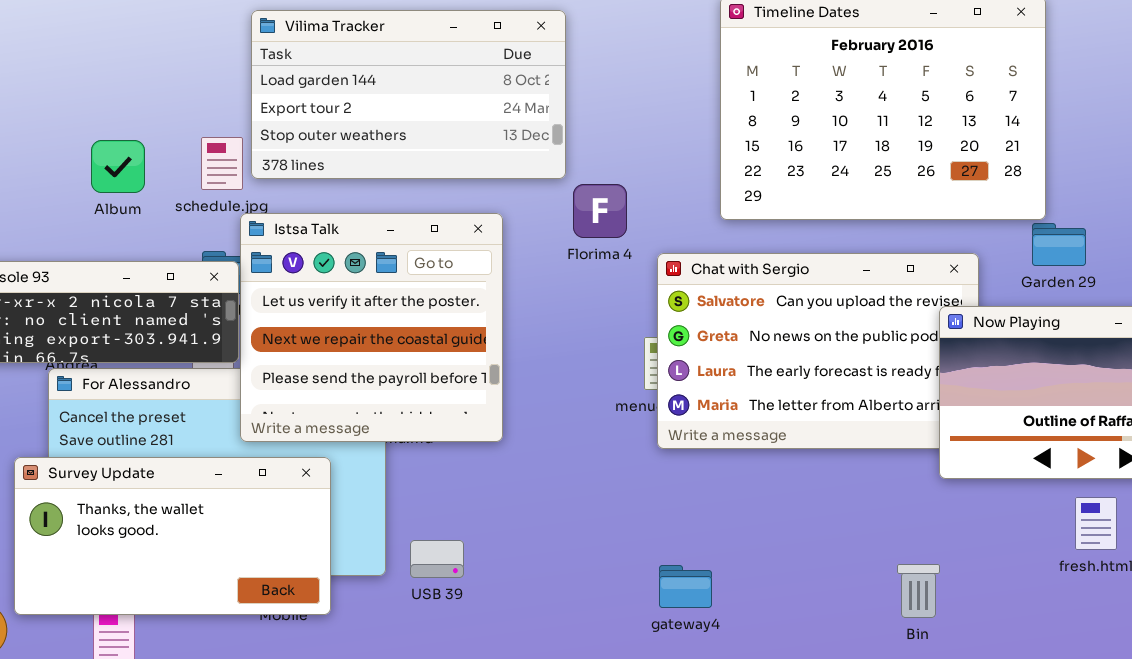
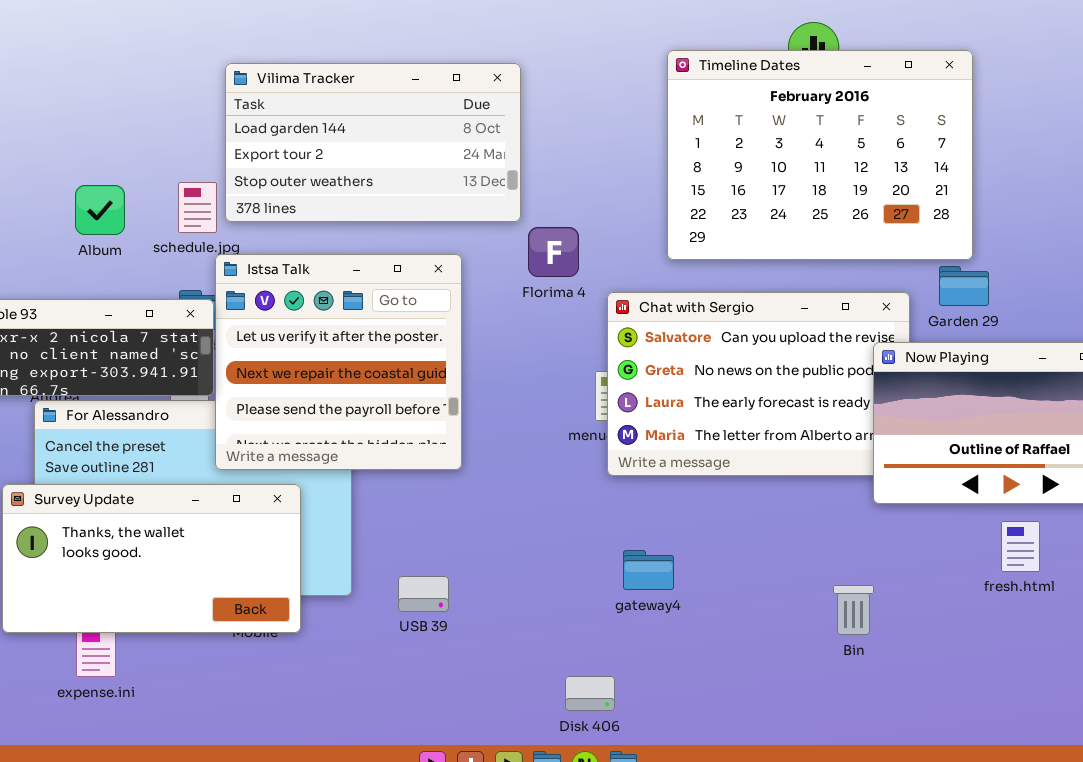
Garden 29: [1032,223,1086,266] -> [939,266,989,306], moved
USB 39: [410,540,464,578] -> [398,576,449,612], moved
gateway4: [659,565,712,608] -> [623,550,674,590], moved

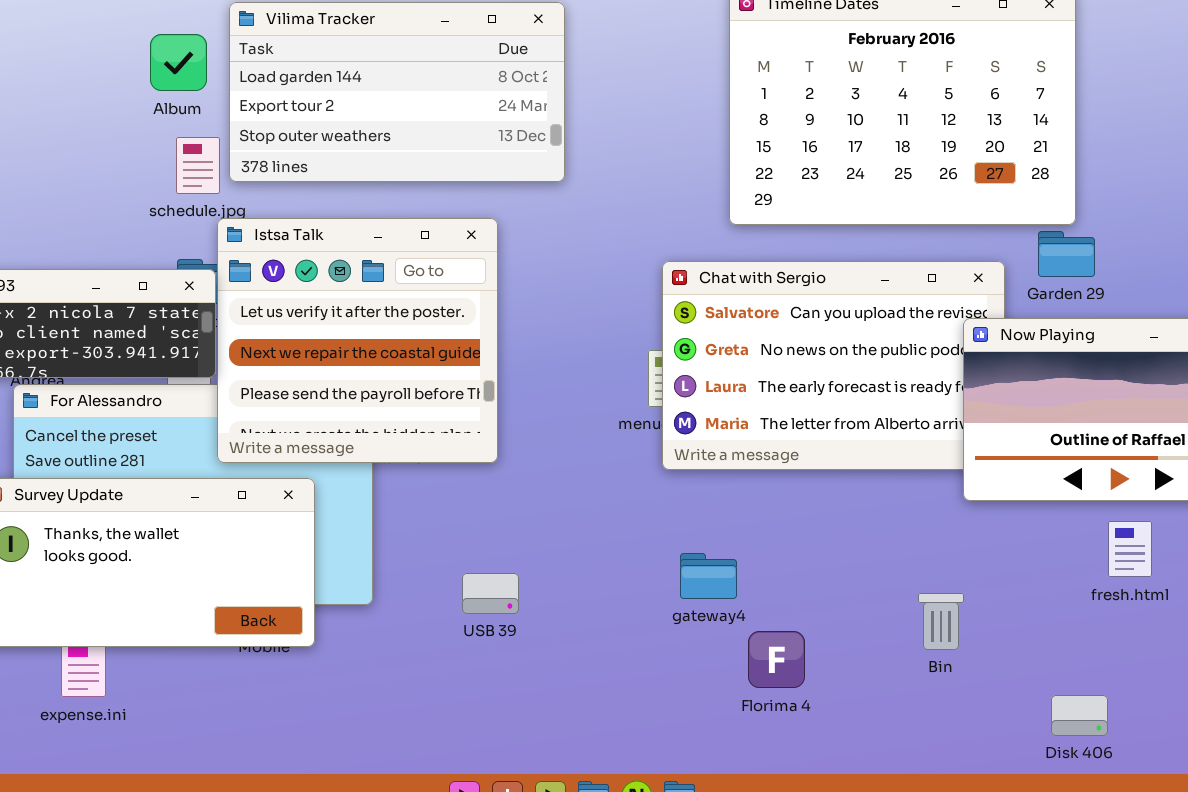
Album: [75,185,125,235] -> [150,34,207,91], moved
Florima 4: [528,227,579,277] -> [748,631,805,688], moved
USB 39: [398,576,449,612] -> [462,573,519,614], moved
Disk 406: [565,676,615,711] -> [1051,695,1108,736], moved

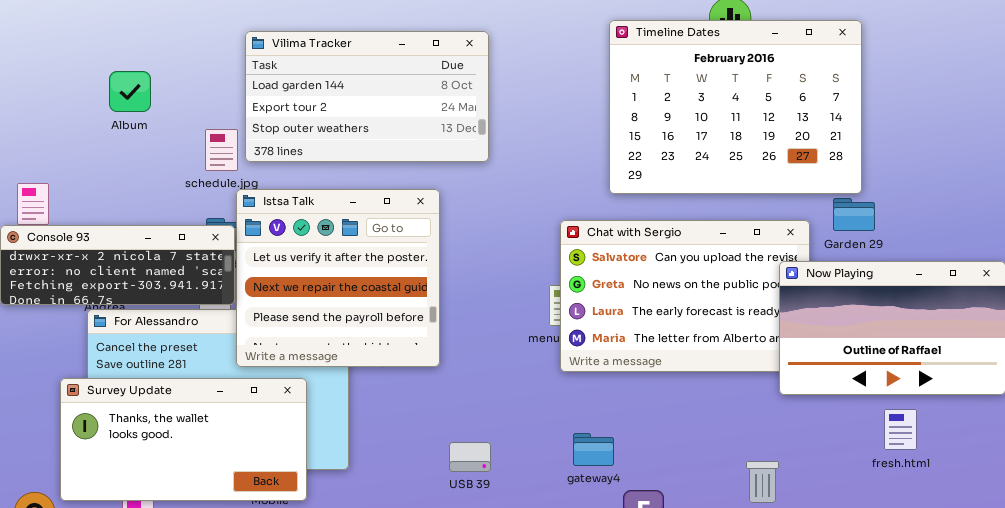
Album: [150,34,207,91] -> [109,71,151,112], moved
USB 39: [462,573,519,614] -> [449,442,491,472], moved

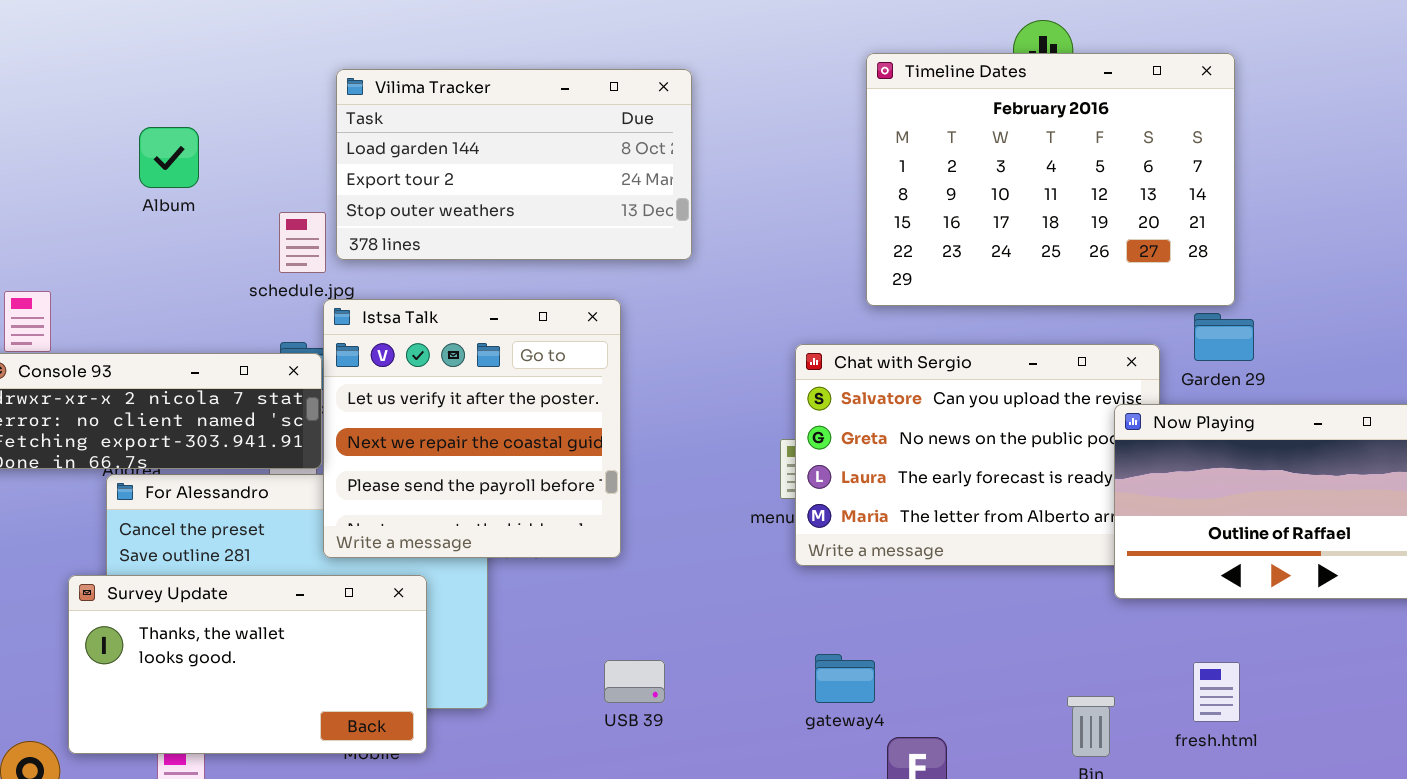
fresh.html: [884,409,917,450] -> [1193,662,1240,722], moved
USB 39: [449,442,491,472] -> [604,660,665,703], moved

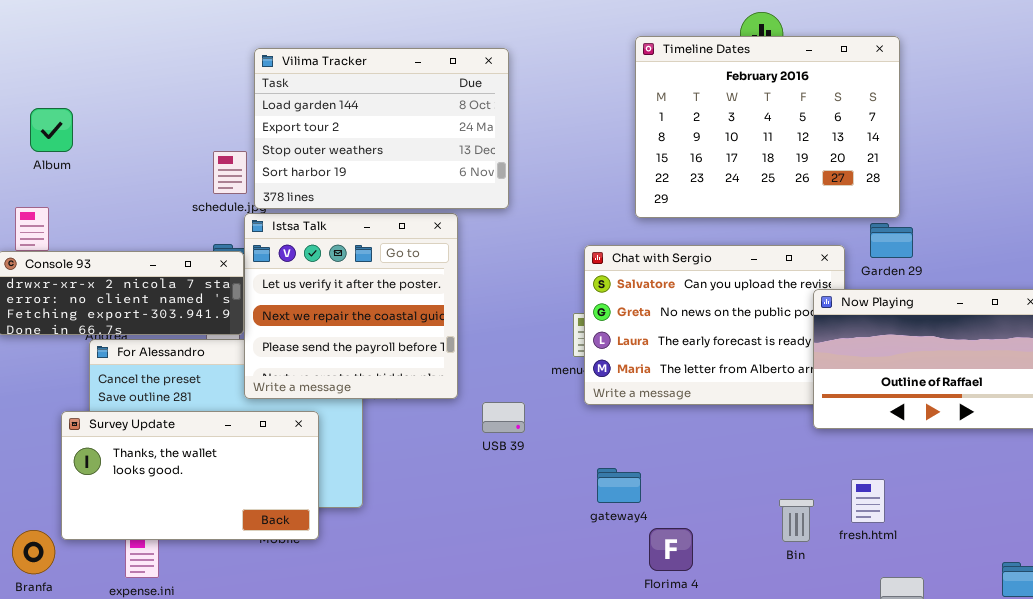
Vilima Tracker: [336,69,692,260] -> [254,48,509,209], resized
Album: [139,127,199,188] -> [30,108,73,152], moved
USB 39: [604,660,665,703] -> [482,402,525,433], moved
fresh.html: [1193,662,1240,722] -> [851,479,885,523], moved

